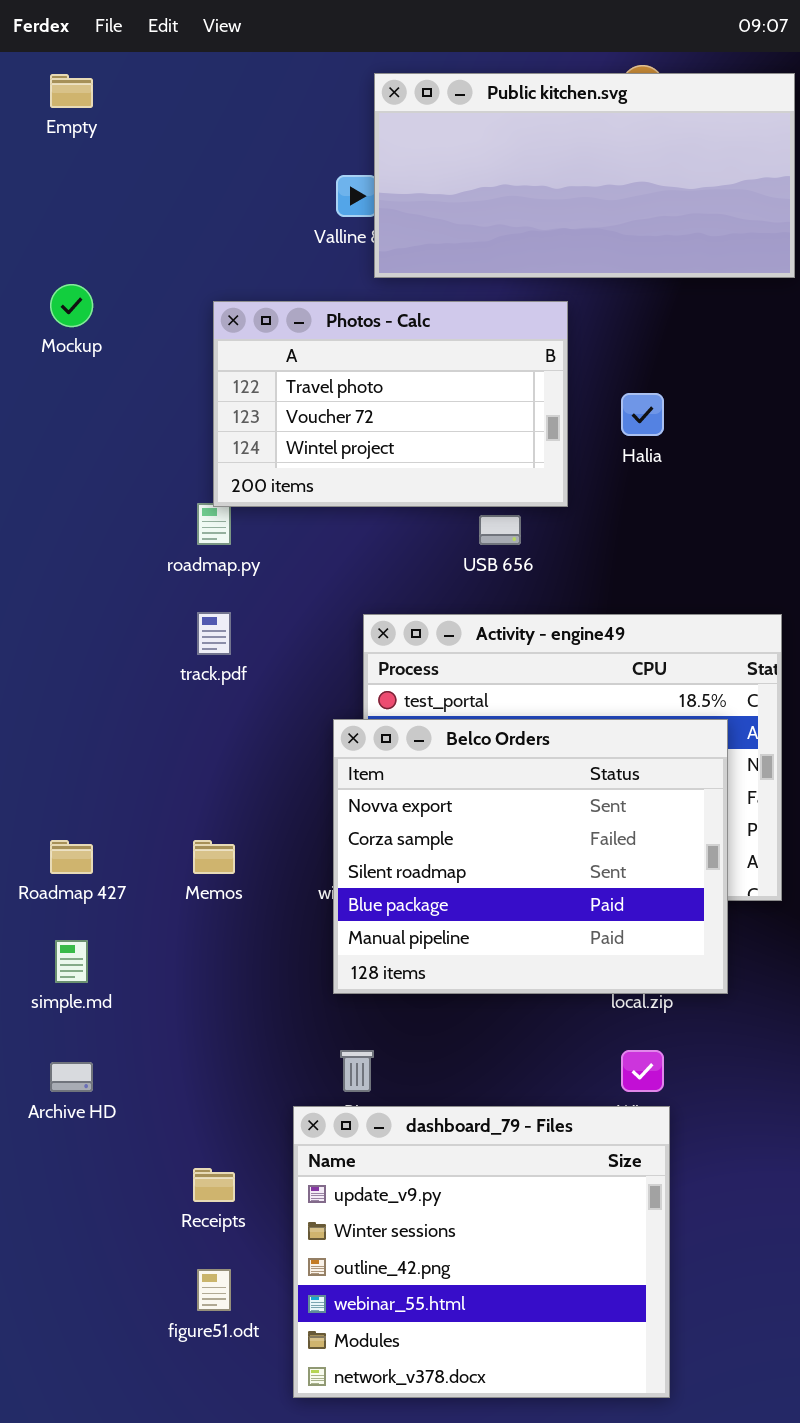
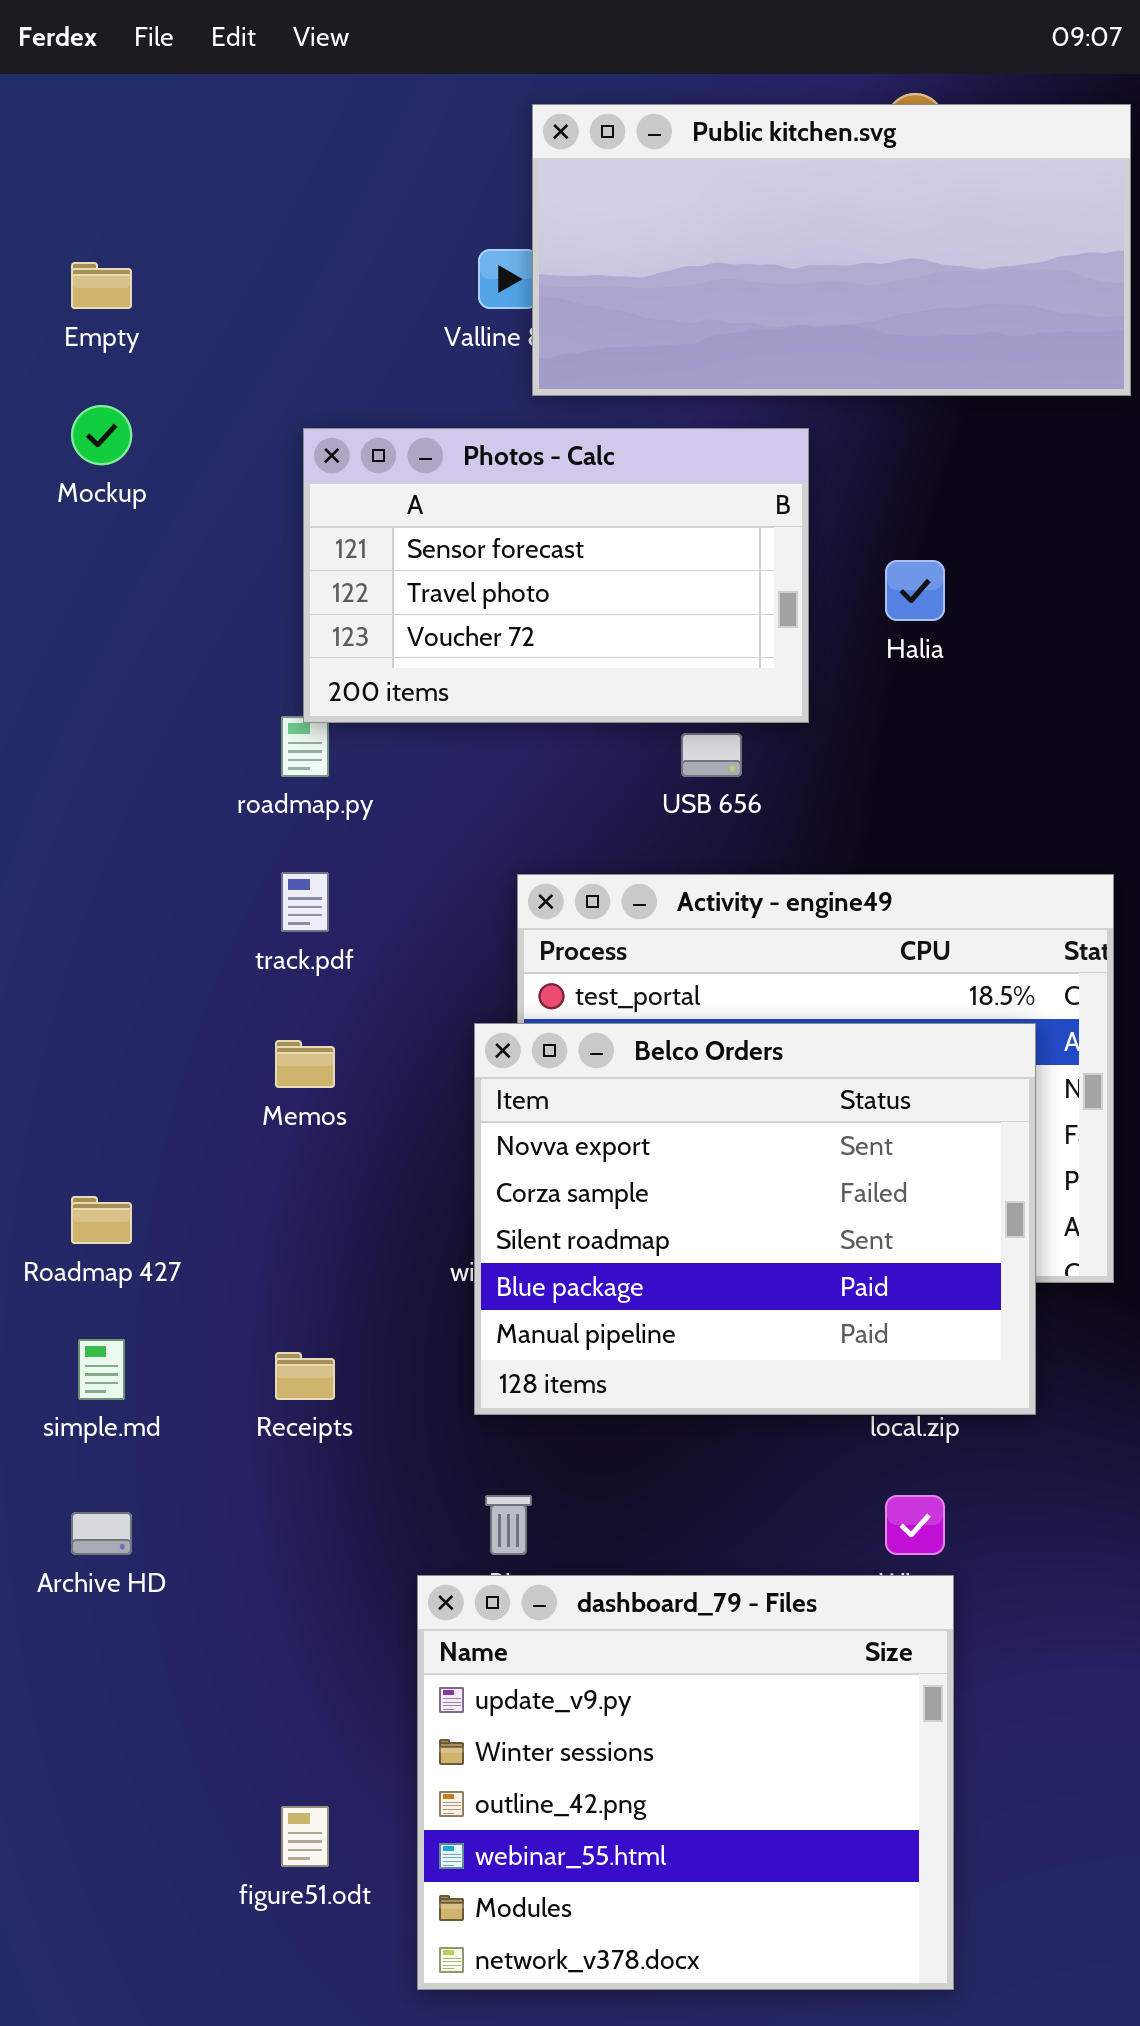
Empty: [50,74,93,108] -> [71,262,132,309], moved
Photos - Calc: [213,301,568,507] -> [303,428,809,723], scrolled up 1 row
Memos: [193,840,235,874] -> [275,1040,335,1088], moved
Receipts: [193,1168,235,1202] -> [275,1352,335,1400], moved

